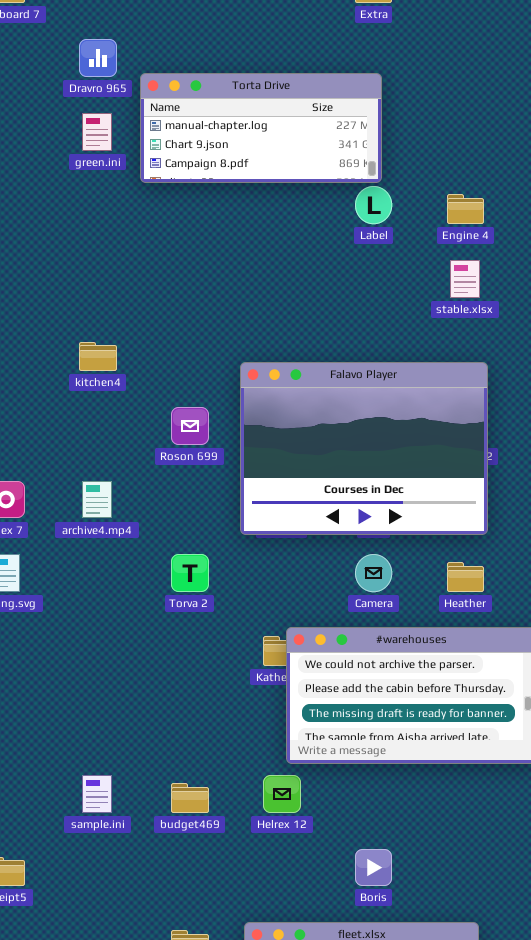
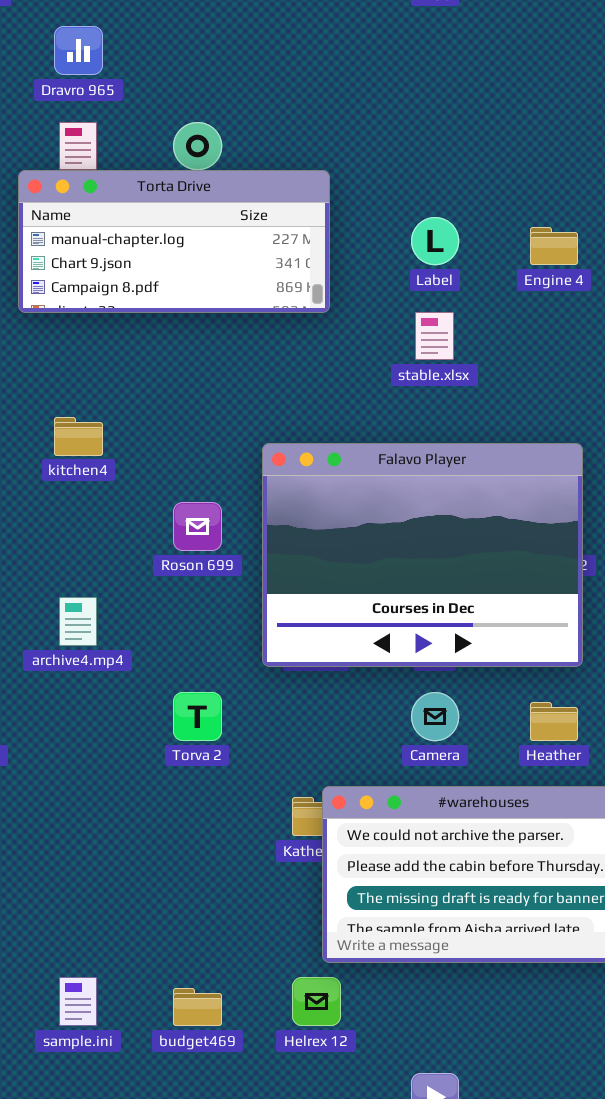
Torta Drive: [140,73,382,183] -> [18,170,330,313], moved
stable.xlsx: [450,260,480,298] -> [415,312,454,360], moved

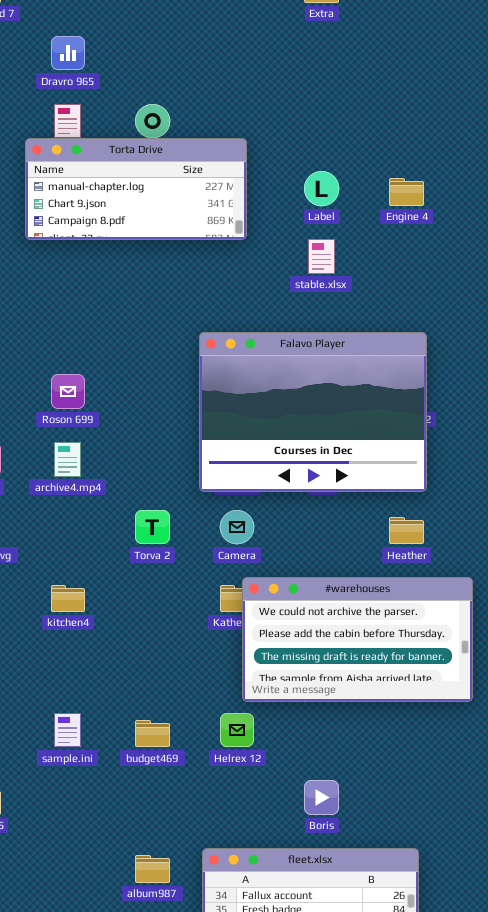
kitchen4: [54,417,103,456] -> [51,585,85,612], moved
Roson 699: [173,502,222,551] -> [51,374,85,409], moved
Camera: [411,692,459,741] -> [220,510,254,544], moved

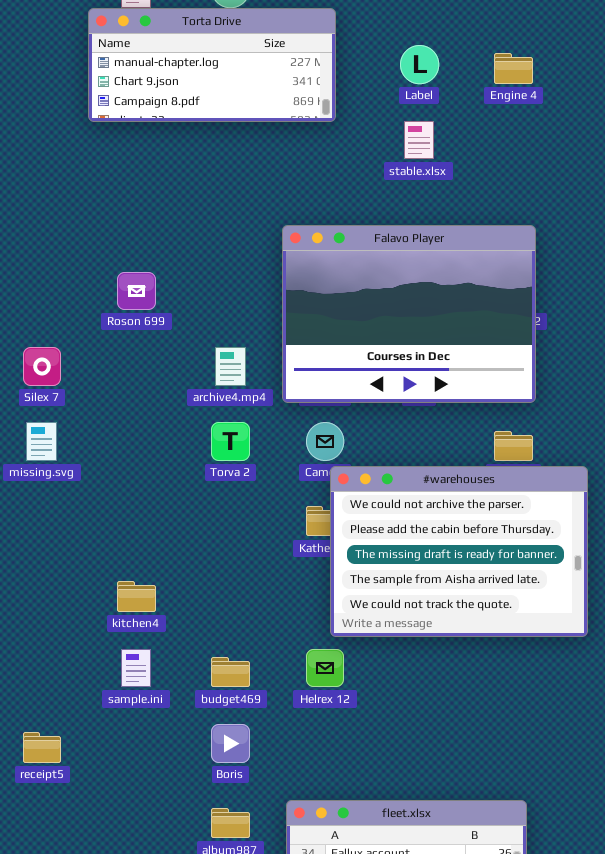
archive4.mp4: [54,442,81,477] -> [215,347,246,386], moved
#warehouses: [242,577,473,702] -> [330,466,588,637], resized
kitchen4: [51,585,85,612] -> [117,581,156,612], moved
Boris: [304,780,339,815] -> [211,724,250,763], moved

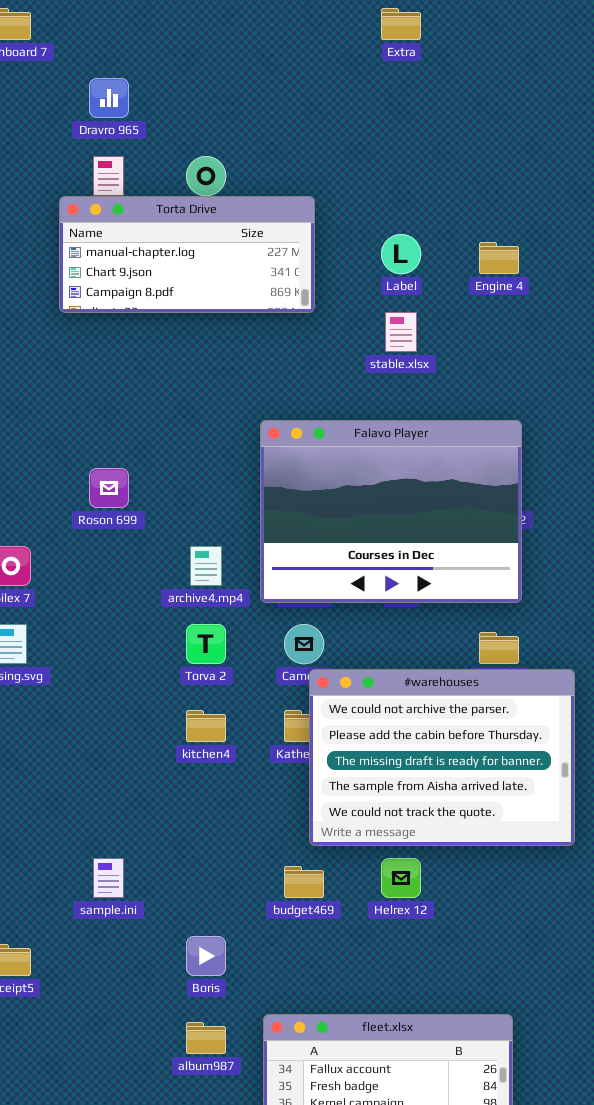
kitchen4: [117,581,156,612] -> [186,710,226,742], moved
Helrex 12: [306,649,344,687] -> [381,858,421,898], moved
budget469: [211,657,250,687] -> [284,866,324,898], moved

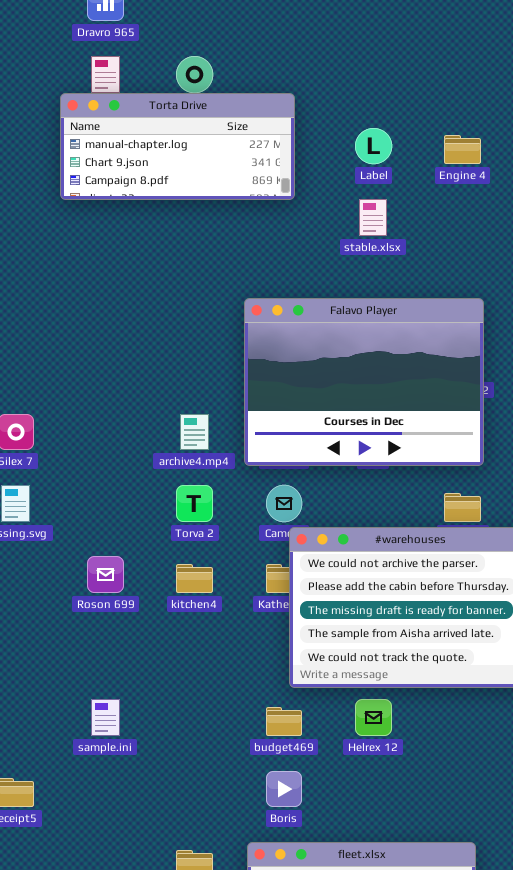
Roson 699: [89,468,129,508] -> [87,556,124,593], moved
Boris: [186,936,226,976] -> [266,771,302,807], moved

